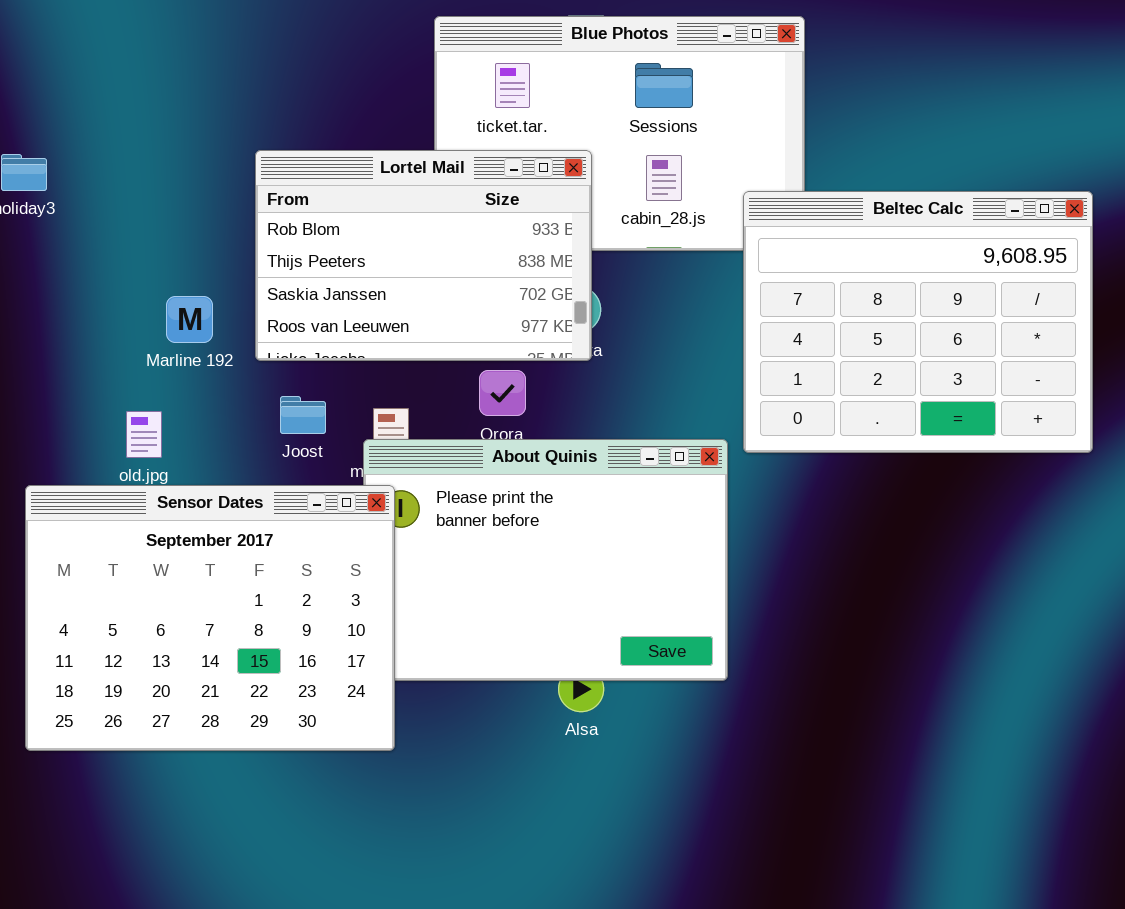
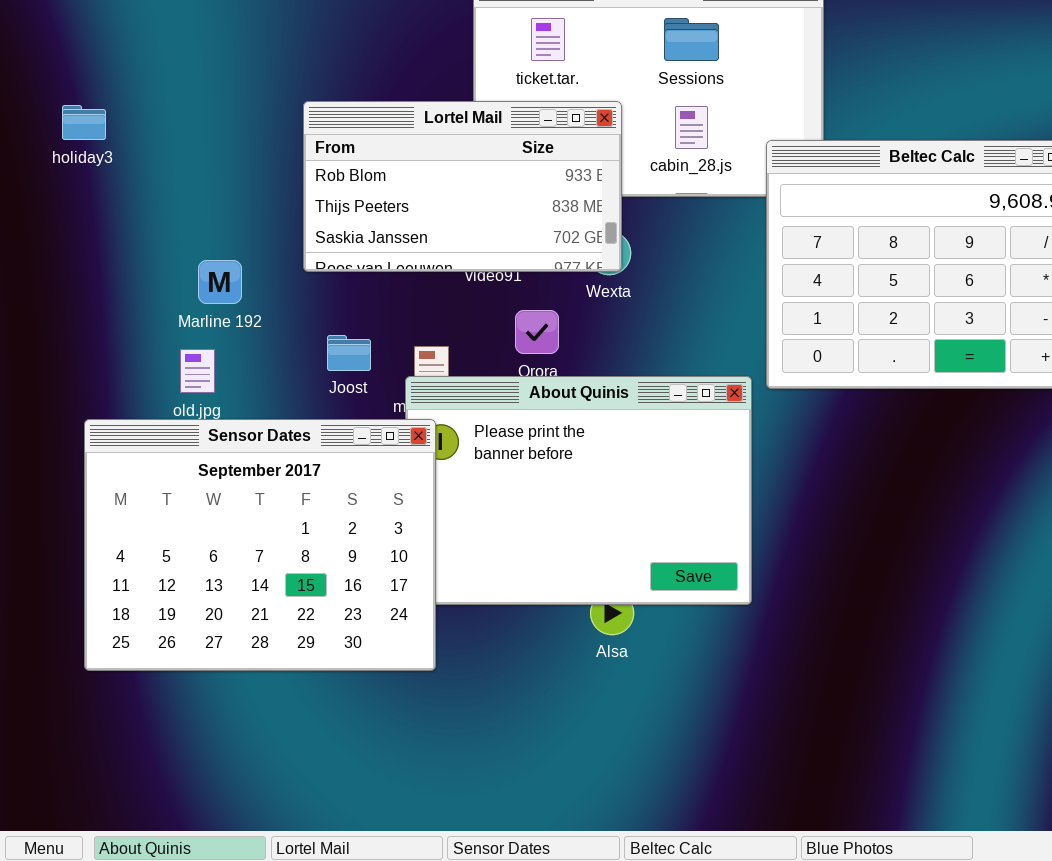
Lortel Mail: [255,150,592,361] -> [303,101,622,272], resized
Marline 192: [166,296,213,343] -> [198,260,242,304], moved

